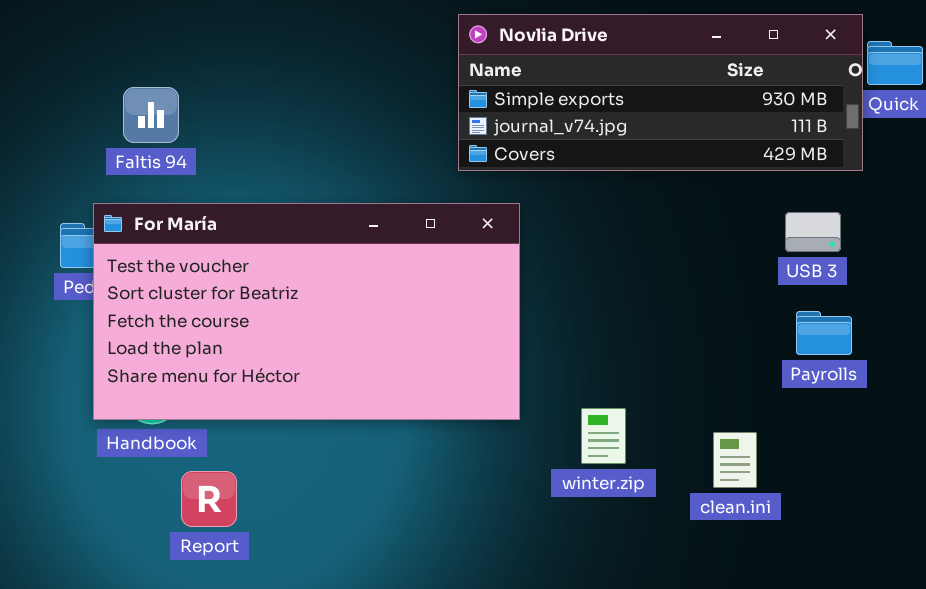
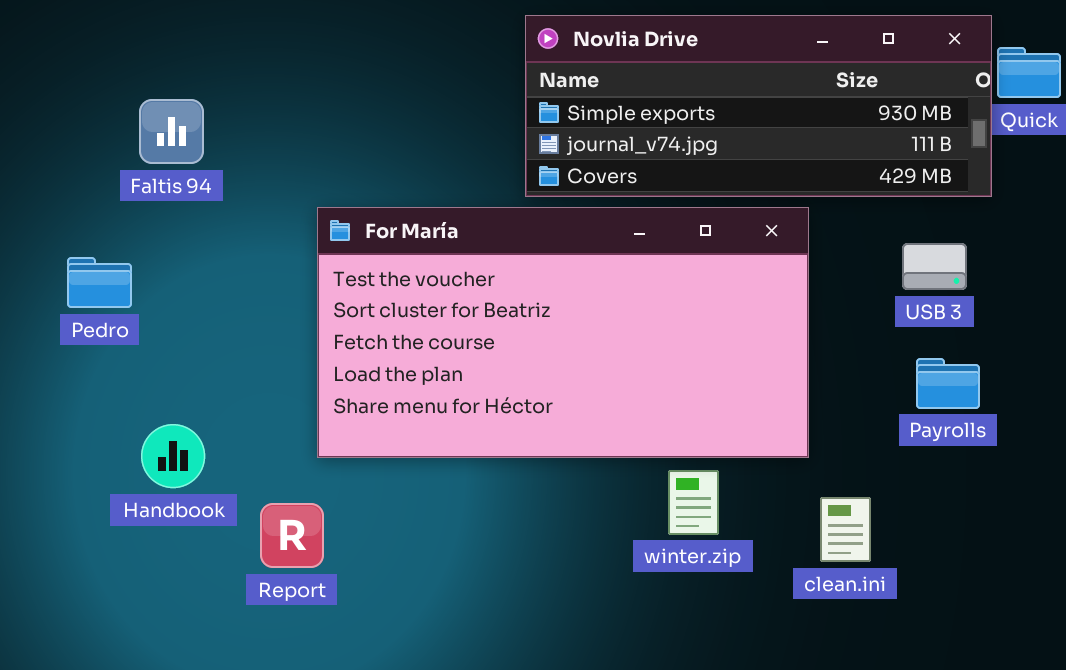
For María: [93,203,520,420] -> [317,207,809,458], moved
Report: [181,471,237,527] -> [260,503,324,568], moved

